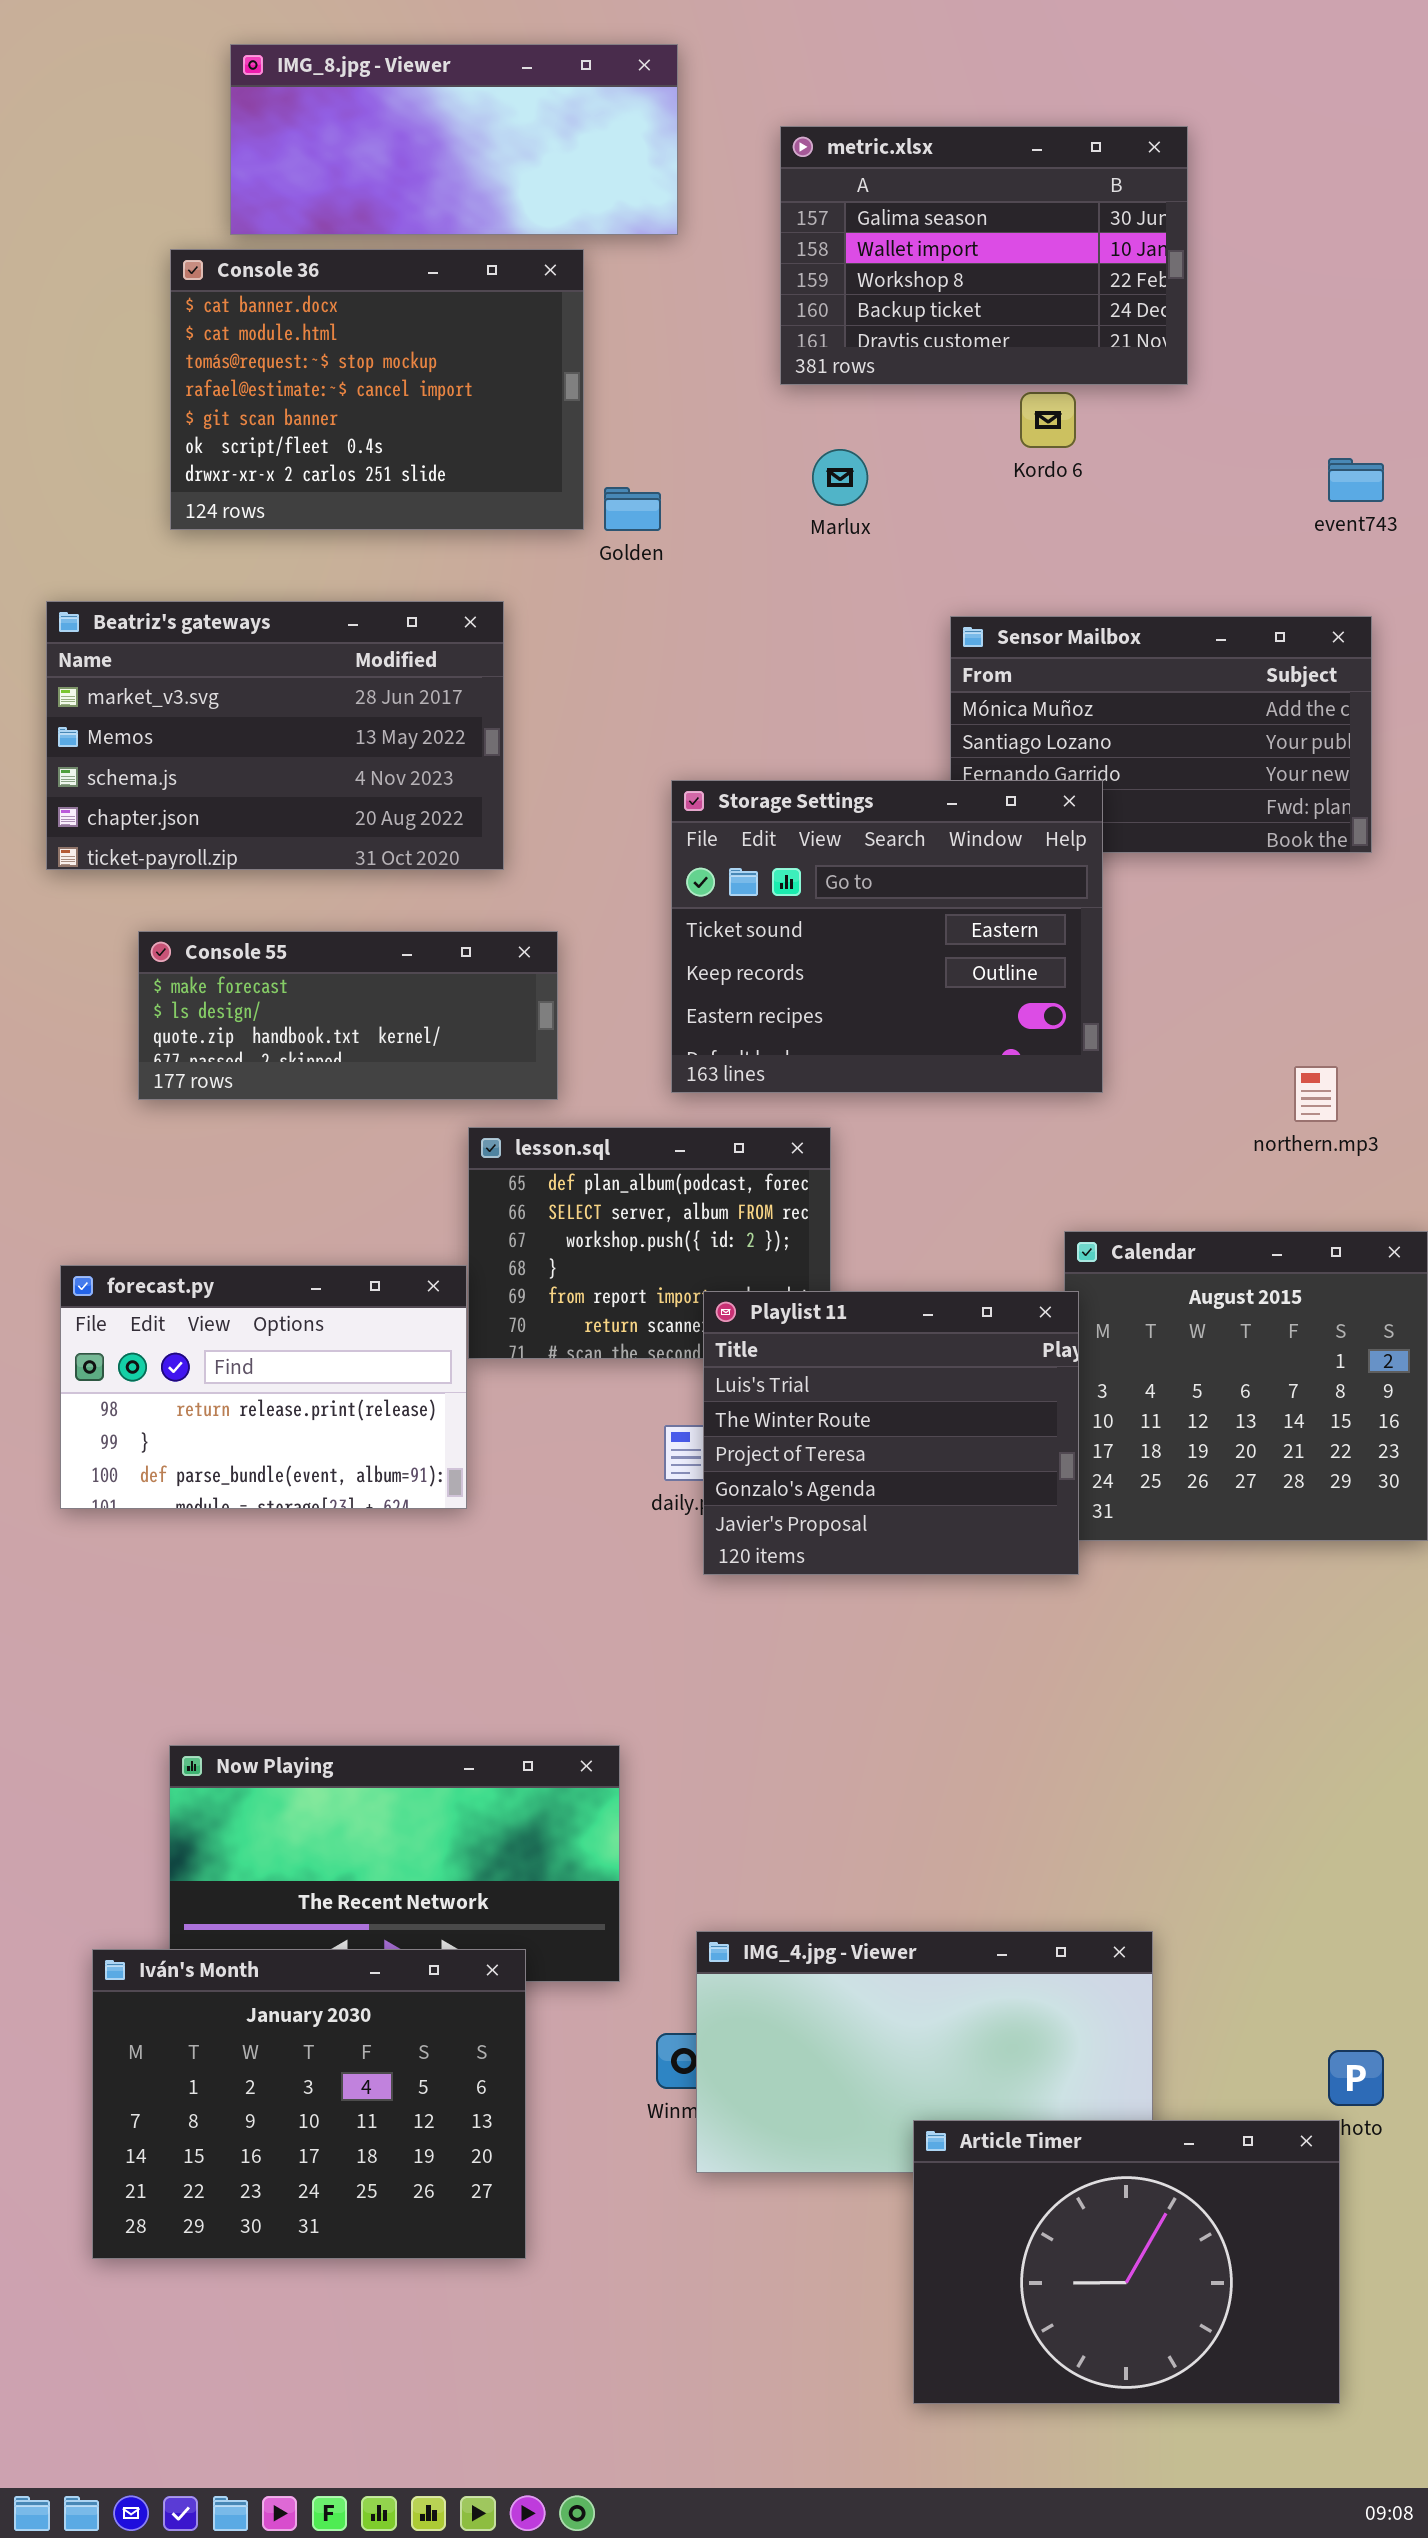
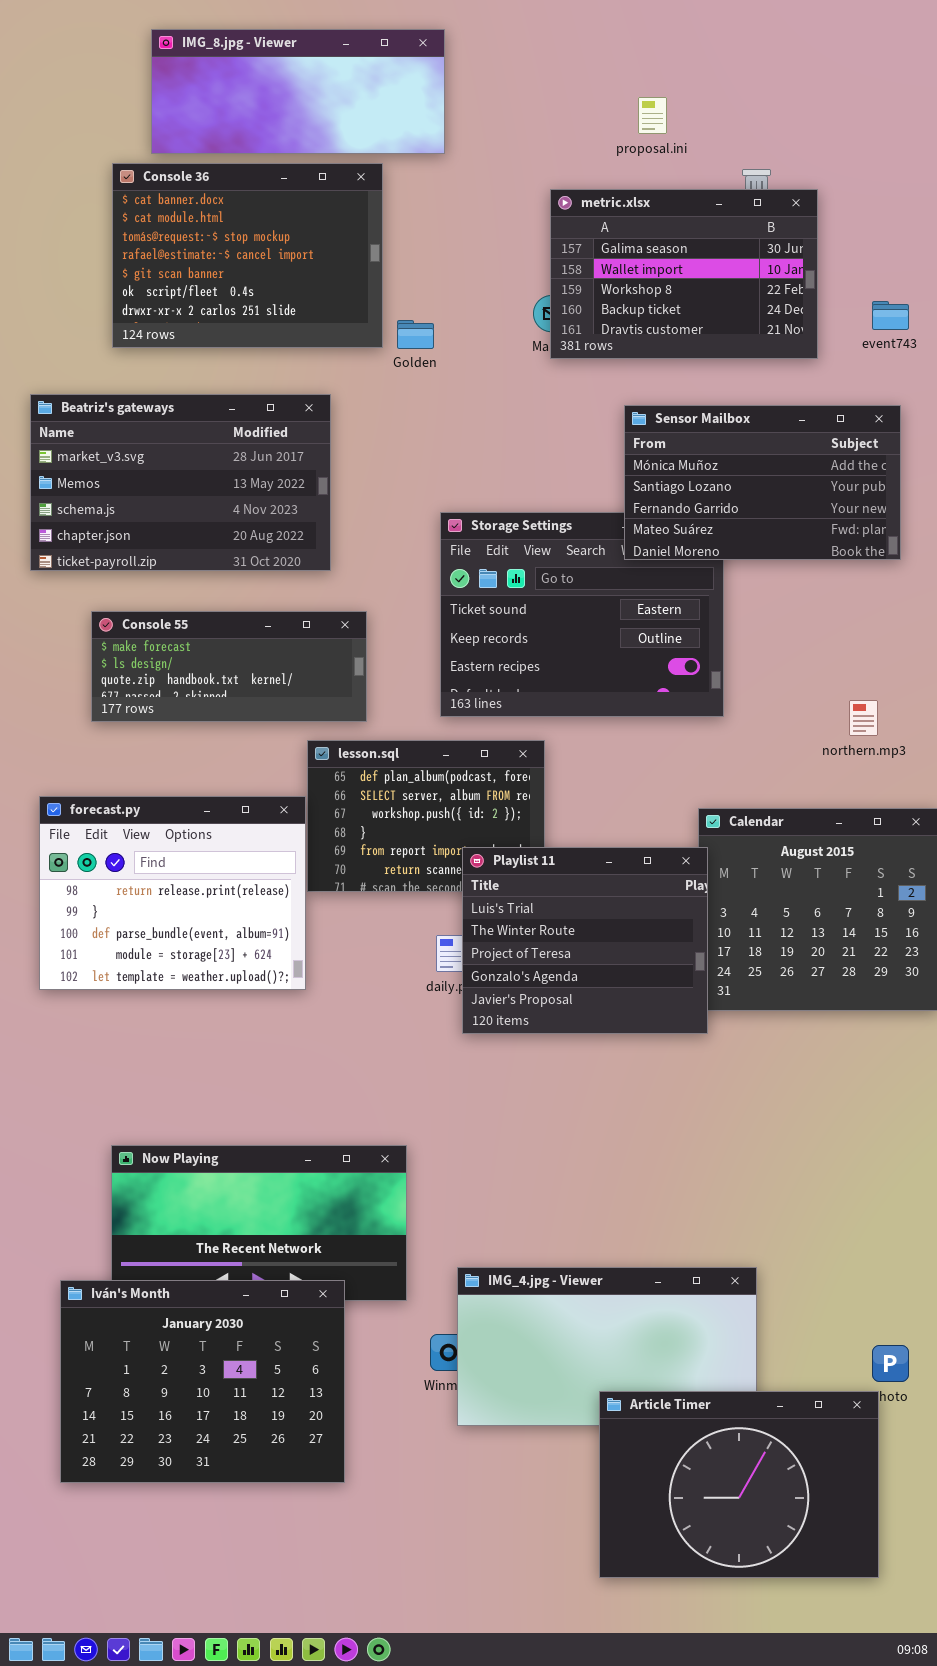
metric.xlsx: [780,126,1188,385] -> [550,189,818,359], moved
Sensor Mailbox: [950,616,1372,853] -> [624,405,901,560], raised
forecast.py: [60,1265,467,1509] -> [39,796,306,990], resized

